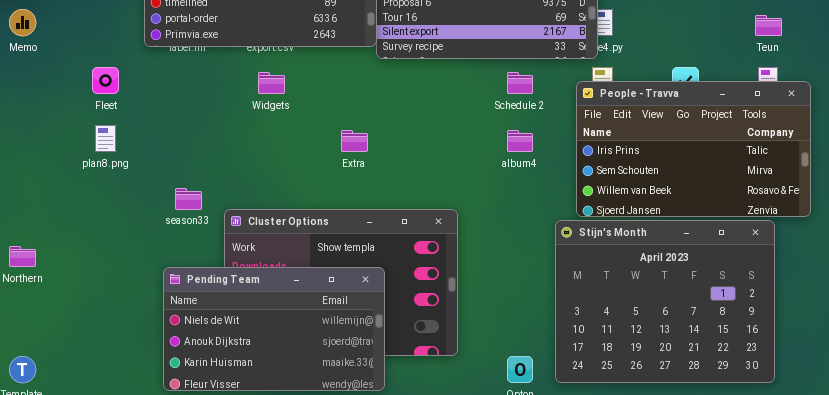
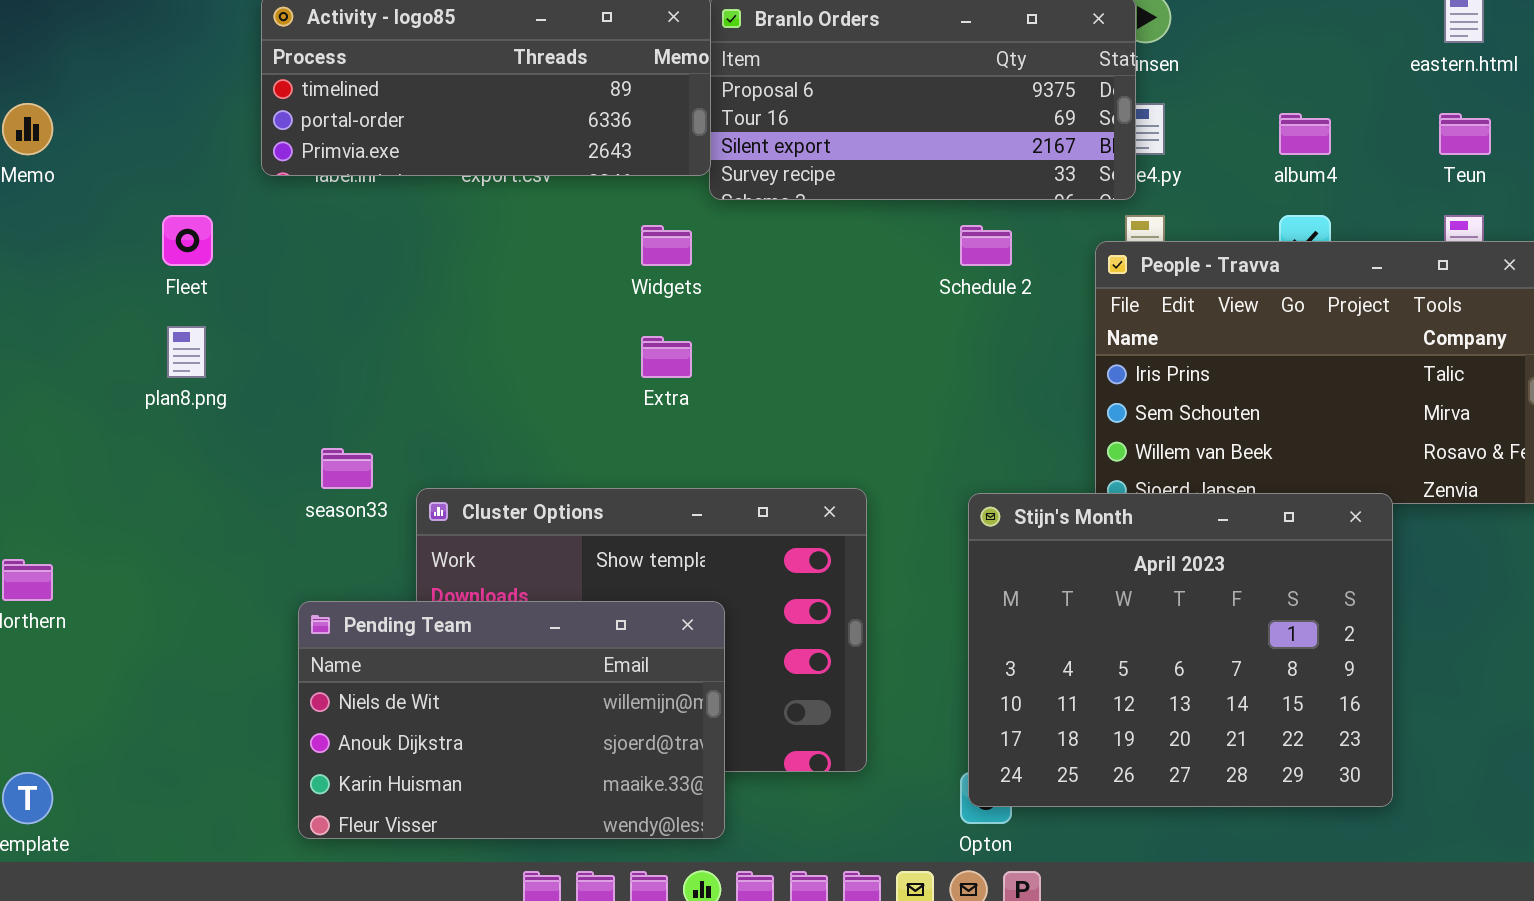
Widgets: [258,72,285,94] -> [641,225,692,266], moved
album4: [507,130,533,152] -> [1279,113,1331,155], moved
Stijn's Month: [555,220,775,383] -> [968,493,1393,807], moved

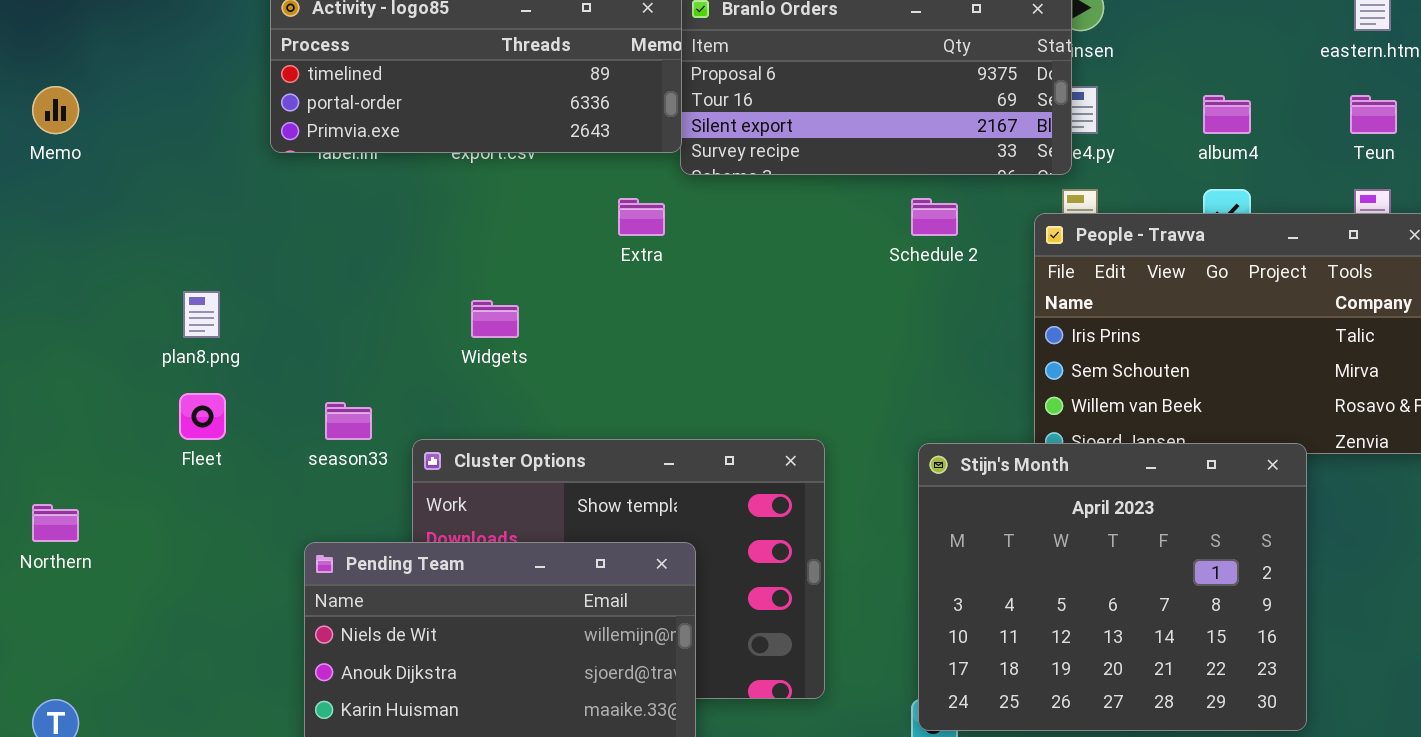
Fleet: [162,215,213,266] -> [179,393,226,440], moved
Widgets: [641,225,692,266] -> [471,300,519,338], moved
Extra: [641,336,692,378] -> [618,198,665,236], moved

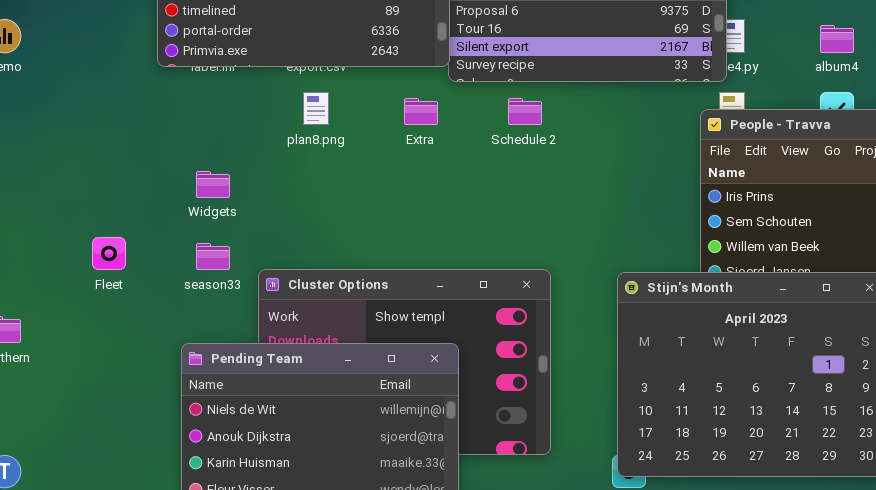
Schedule 2: [911,198,958,236] -> [508,98,542,125], moved
plan8.png: [183,291,220,338] -> [303,92,329,125], moved
Widgets: [471,300,519,338] -> [196,171,230,198], moved

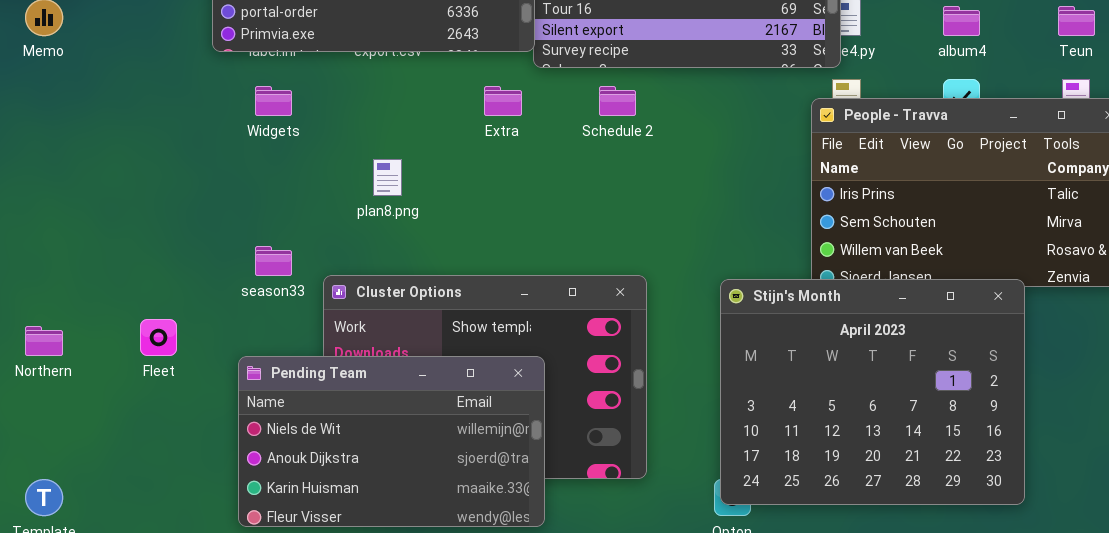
plan8.png: [303,92,329,125] -> [373,159,402,196], moved
Widgets: [196,171,230,198] -> [255,86,292,116], moved
Fleet: [92,237,126,270] -> [140,319,177,356], moved

